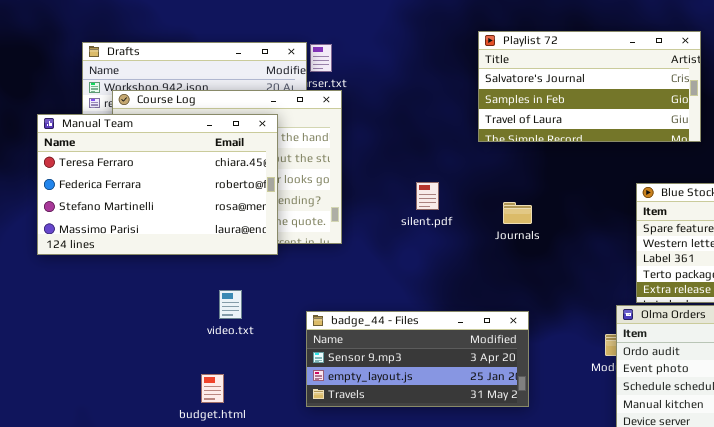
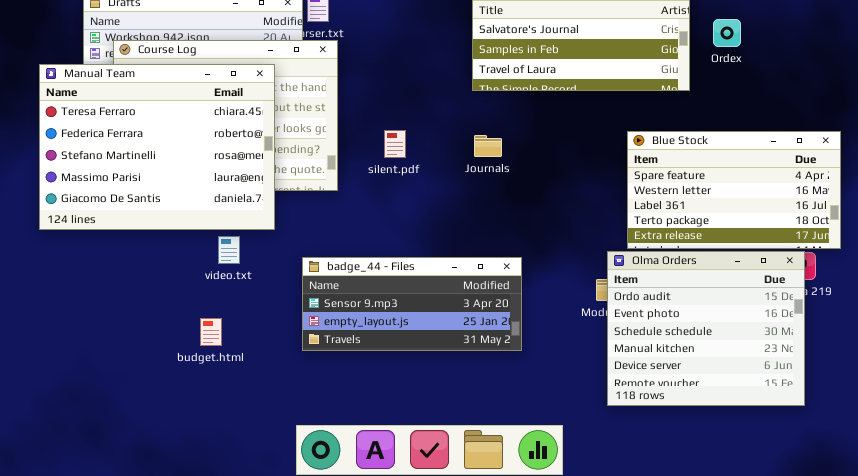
Manual Team: [37,114,278,255] -> [39,64,275,230], resized
silent.pdf: [416,182,439,210] -> [384,130,406,158], moved
Journals: [503,202,532,224] -> [474,135,502,157], moved

